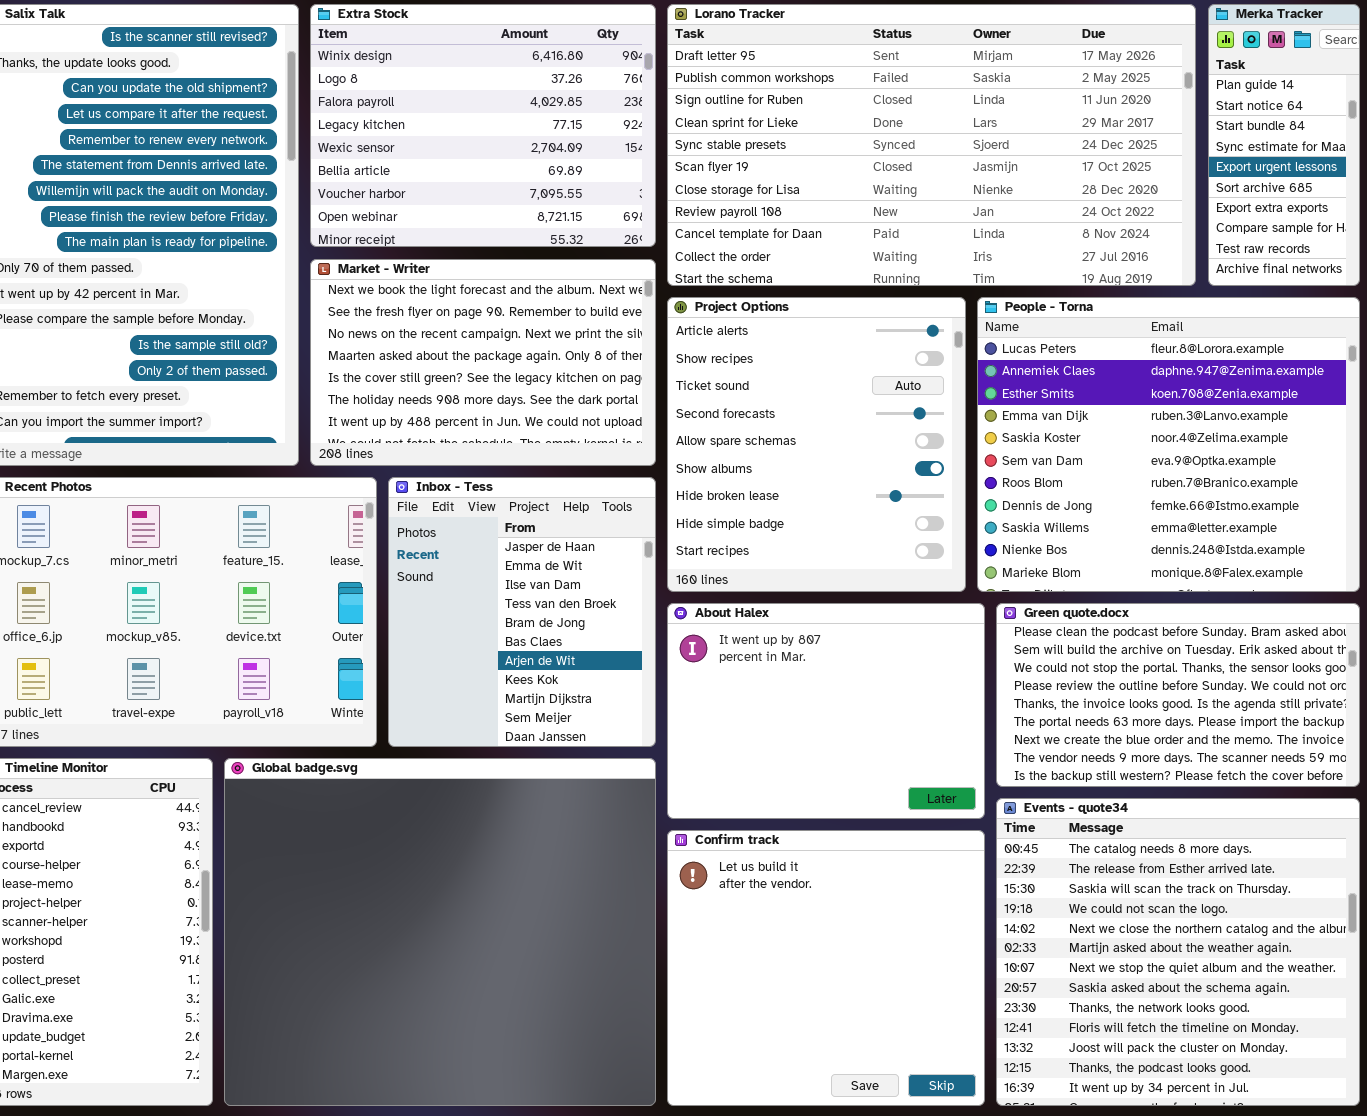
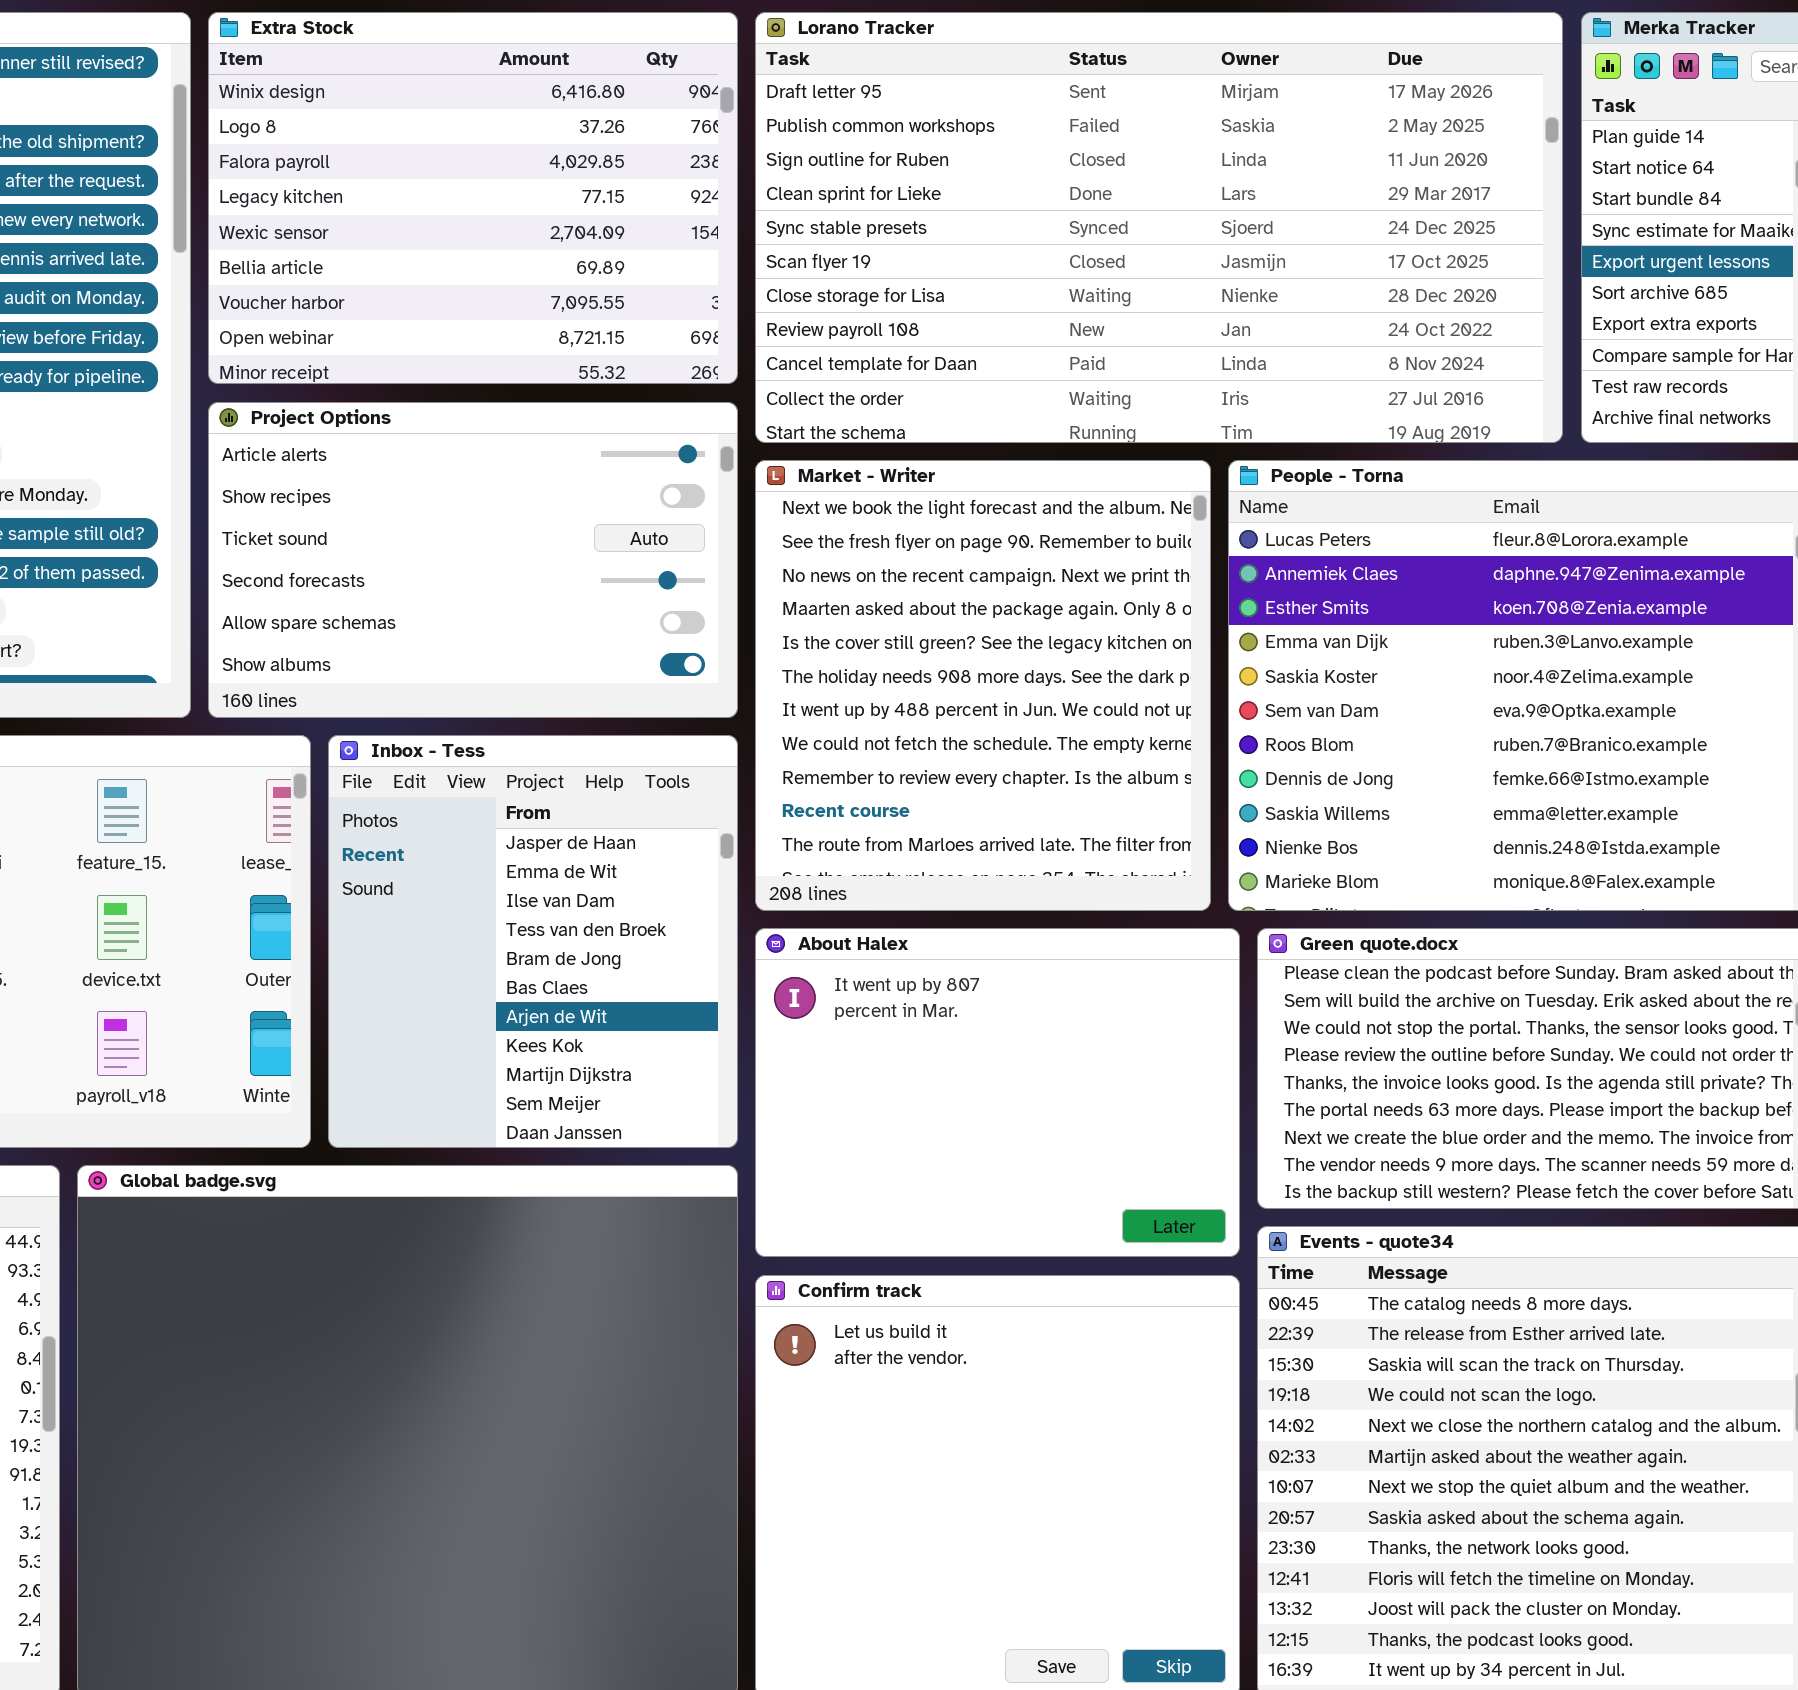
Market - Writer: [310,259,656,466] -> [755,460,1211,911], moved, resized
Project Options: [667,297,966,592] -> [208,402,738,718], moved, resized

